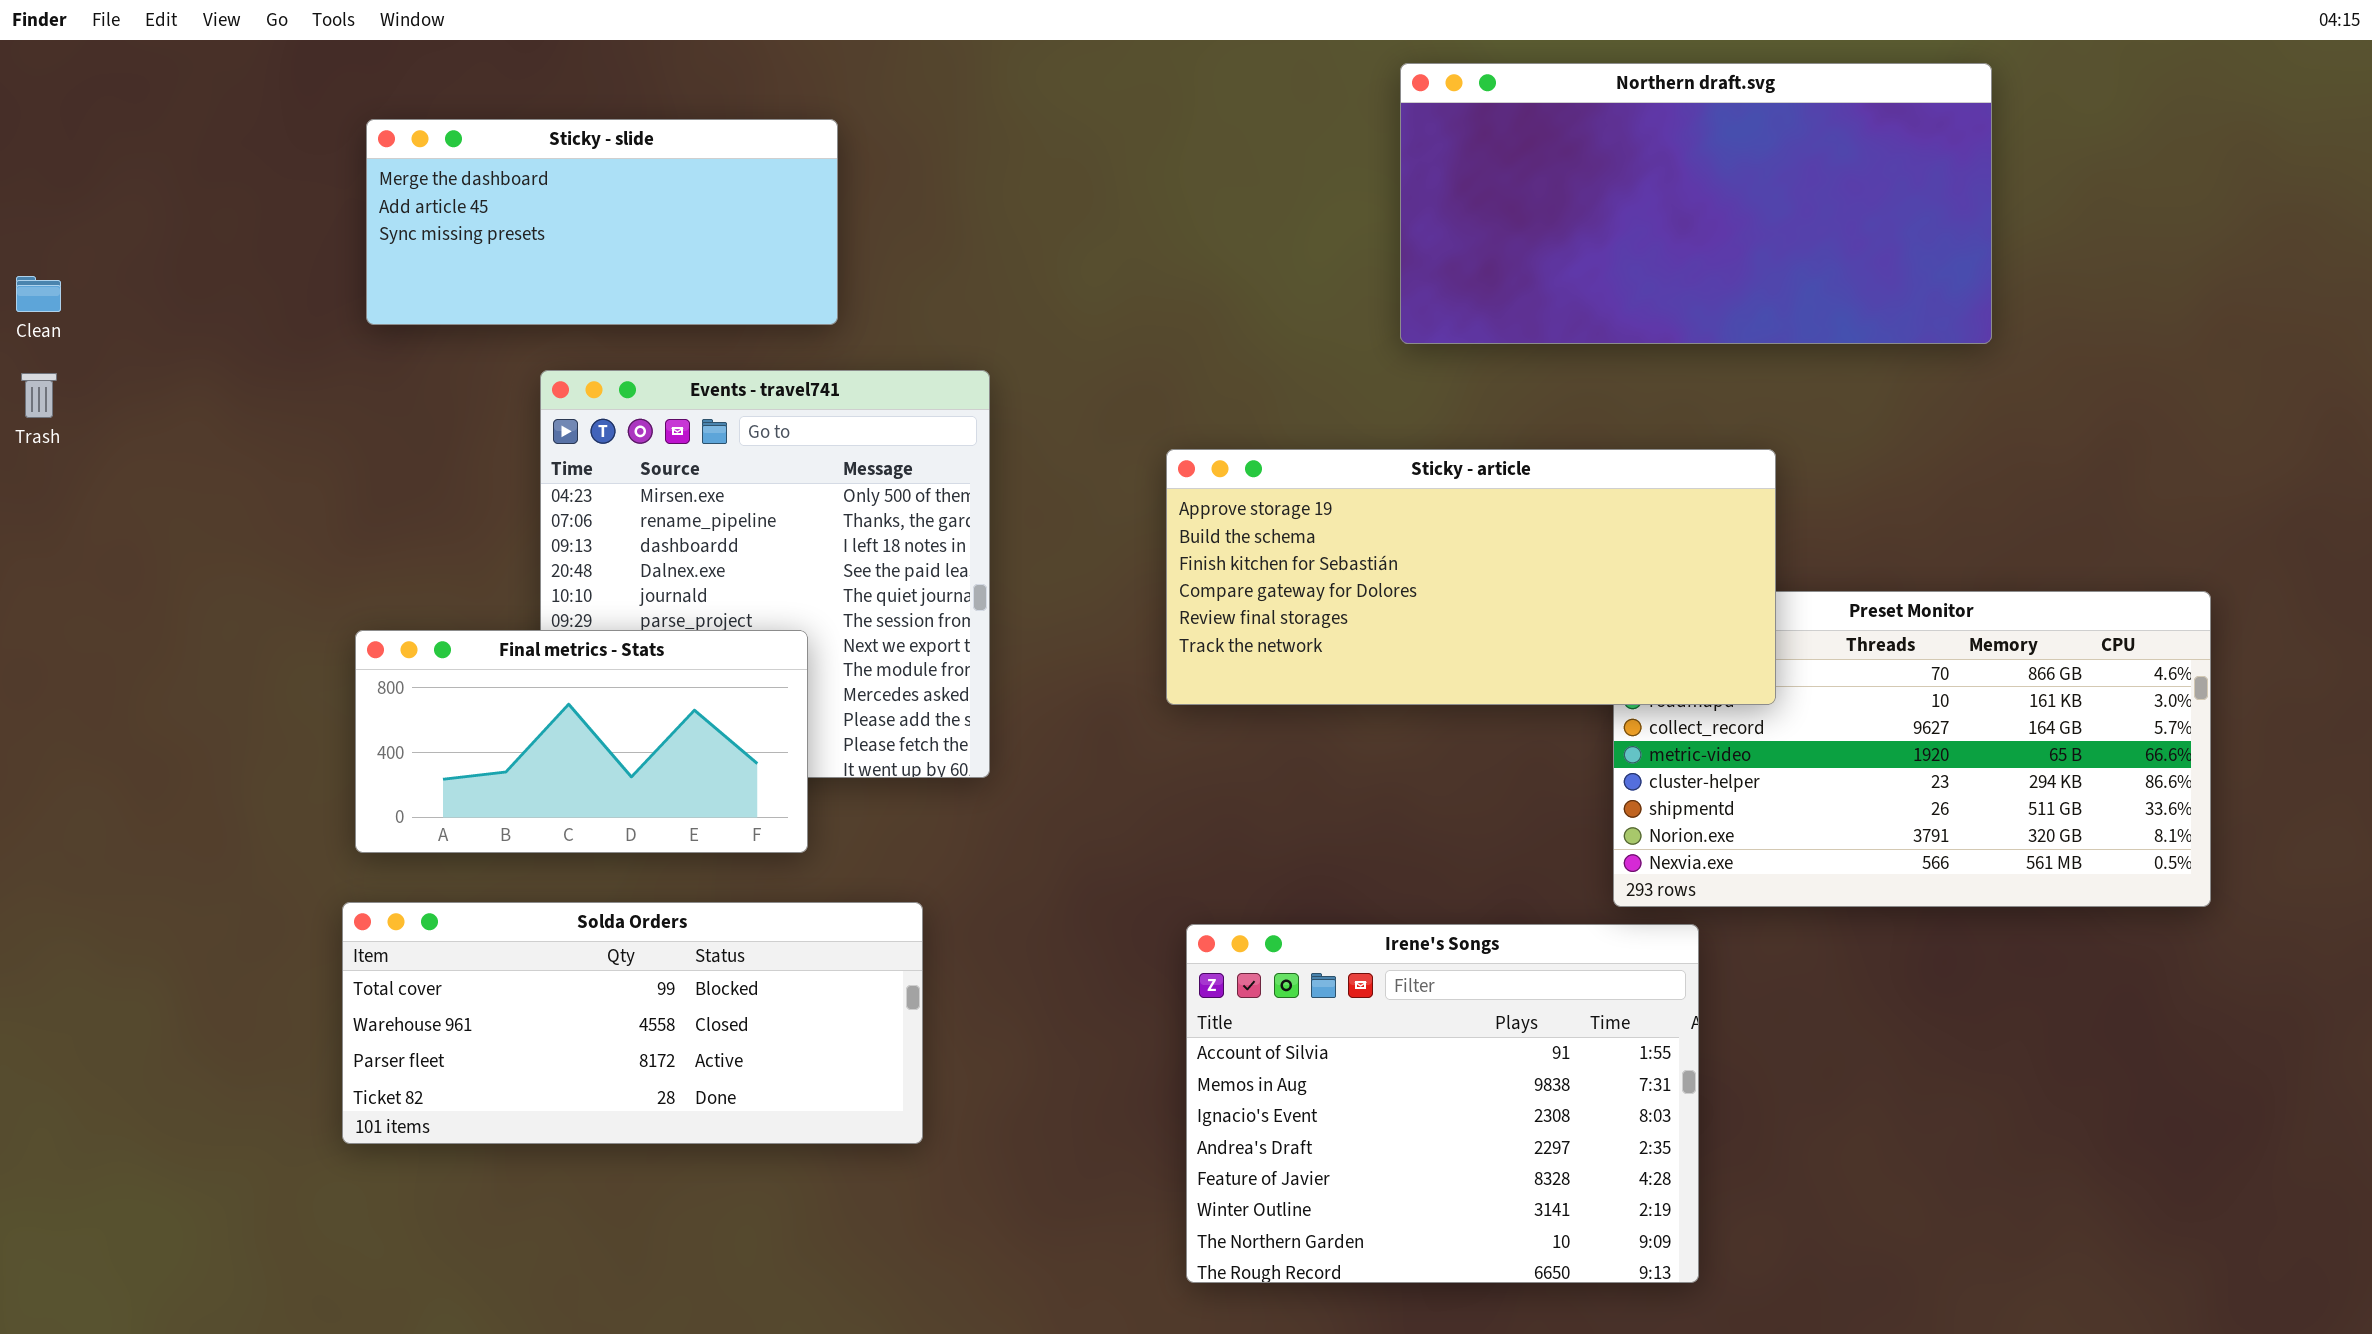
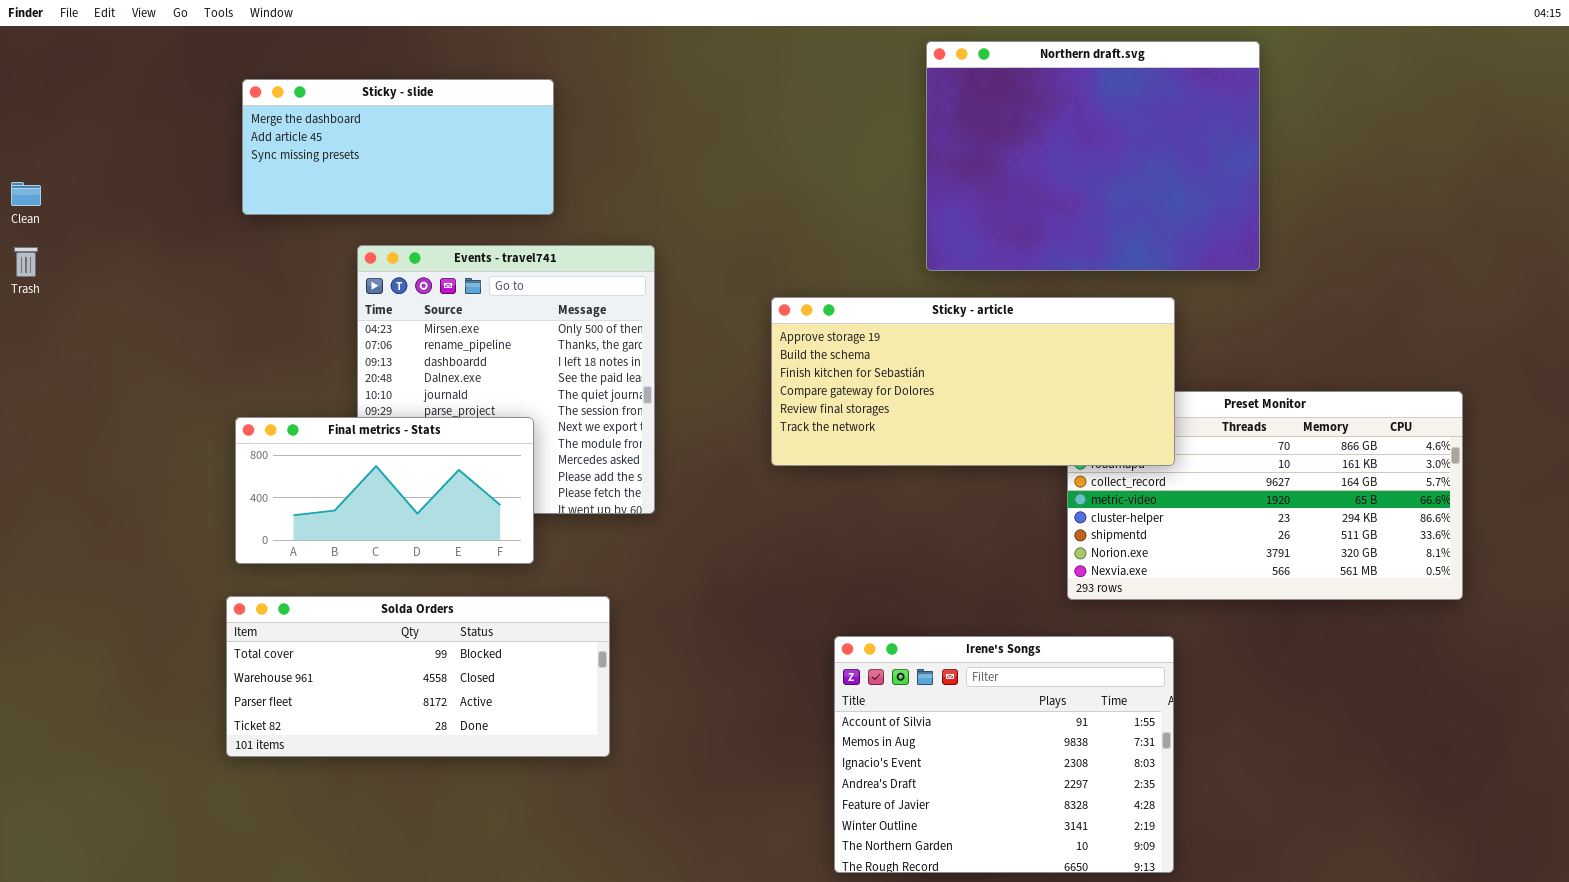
Northern draft.svg: [1400,63,1992,344] -> [926,41,1260,271], resized
Irene's Songs: [1186,924,1699,1283] -> [834,636,1174,873], moved

